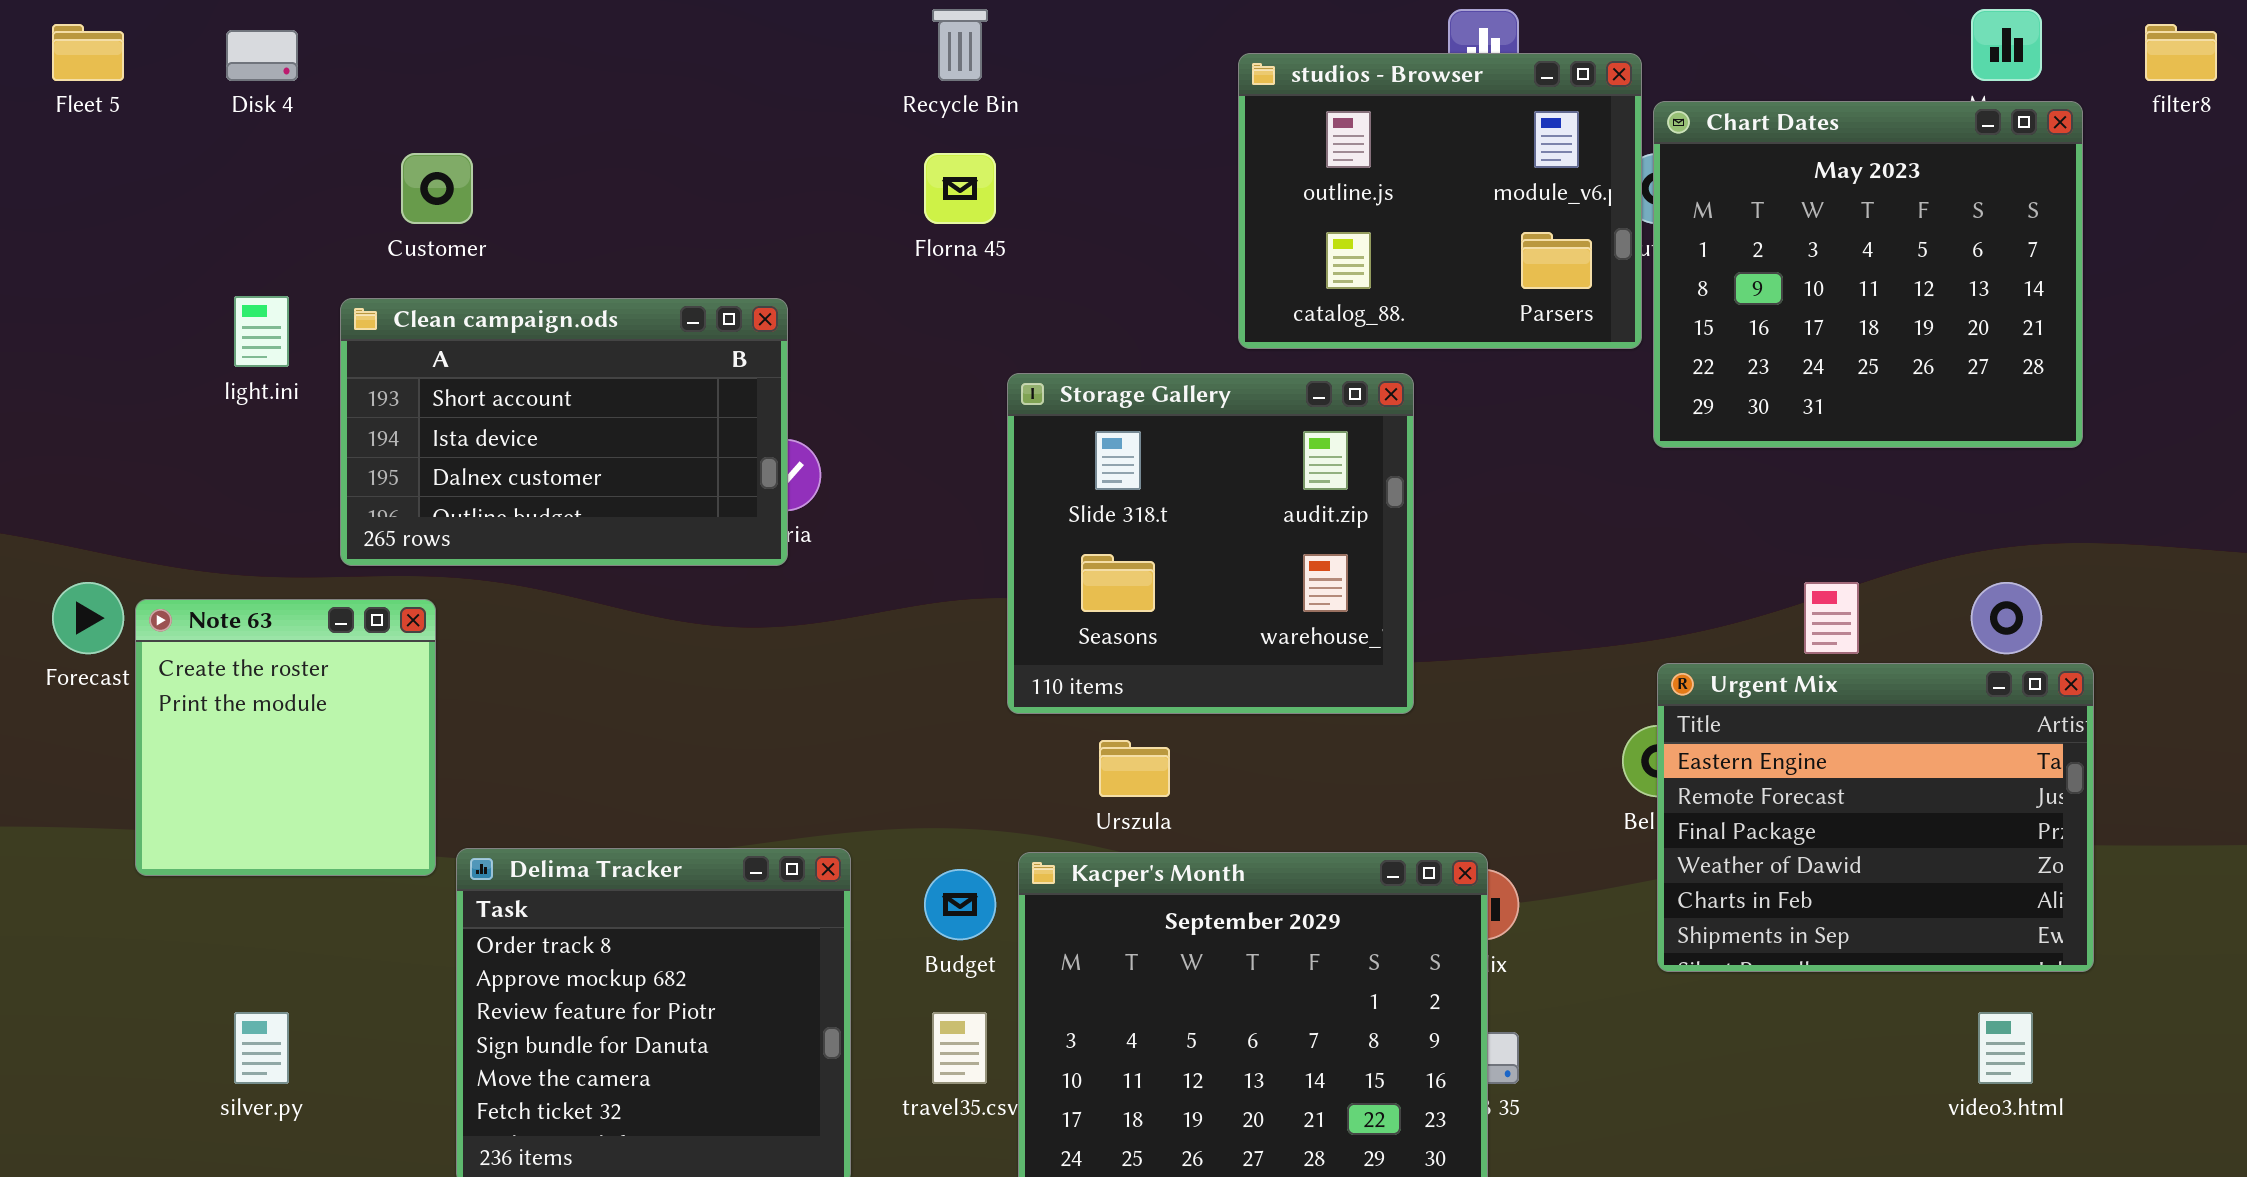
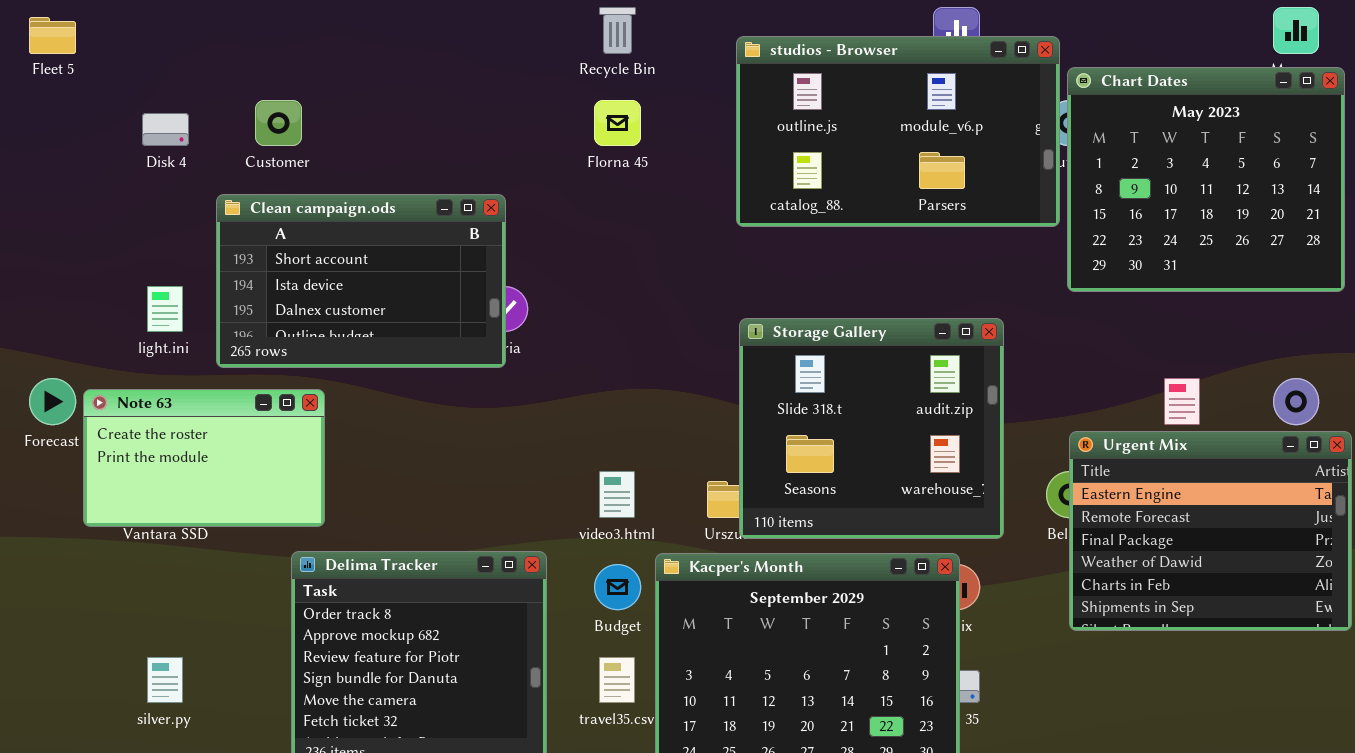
Disk 4: [226,30,298,81] -> [142,113,189,146], moved
studios - Browser: [1238,53,1642,349] -> [736,36,1060,227], resized
light.ini: [234,296,289,367] -> [147,286,183,332], moved
Storage Gallery: [1007,373,1414,714] -> [739,318,1004,539], moved
Note 63: [135,599,436,876] -> [83,389,325,527], resized
video3.html: [1978,1012,2033,1084] -> [599,471,635,518], moved

